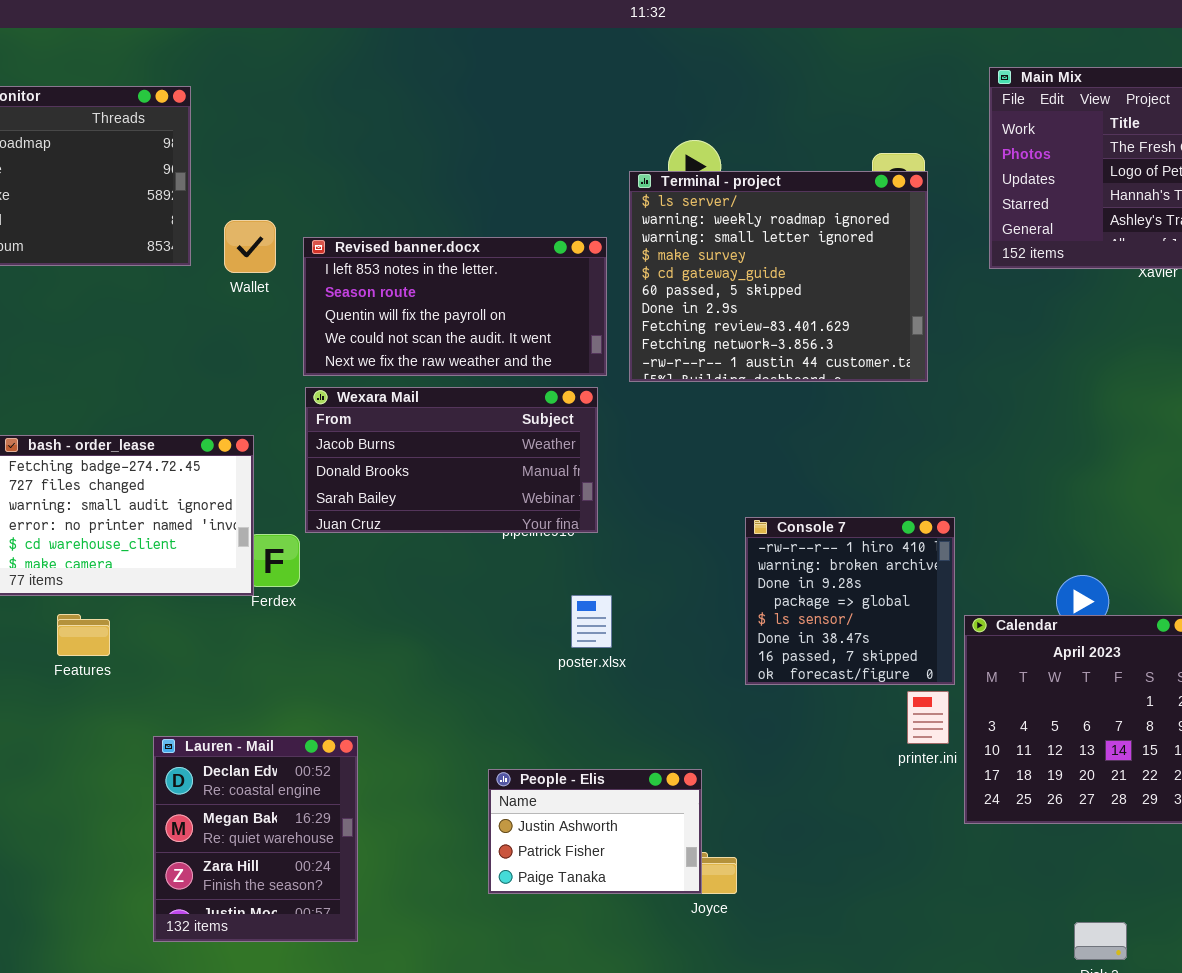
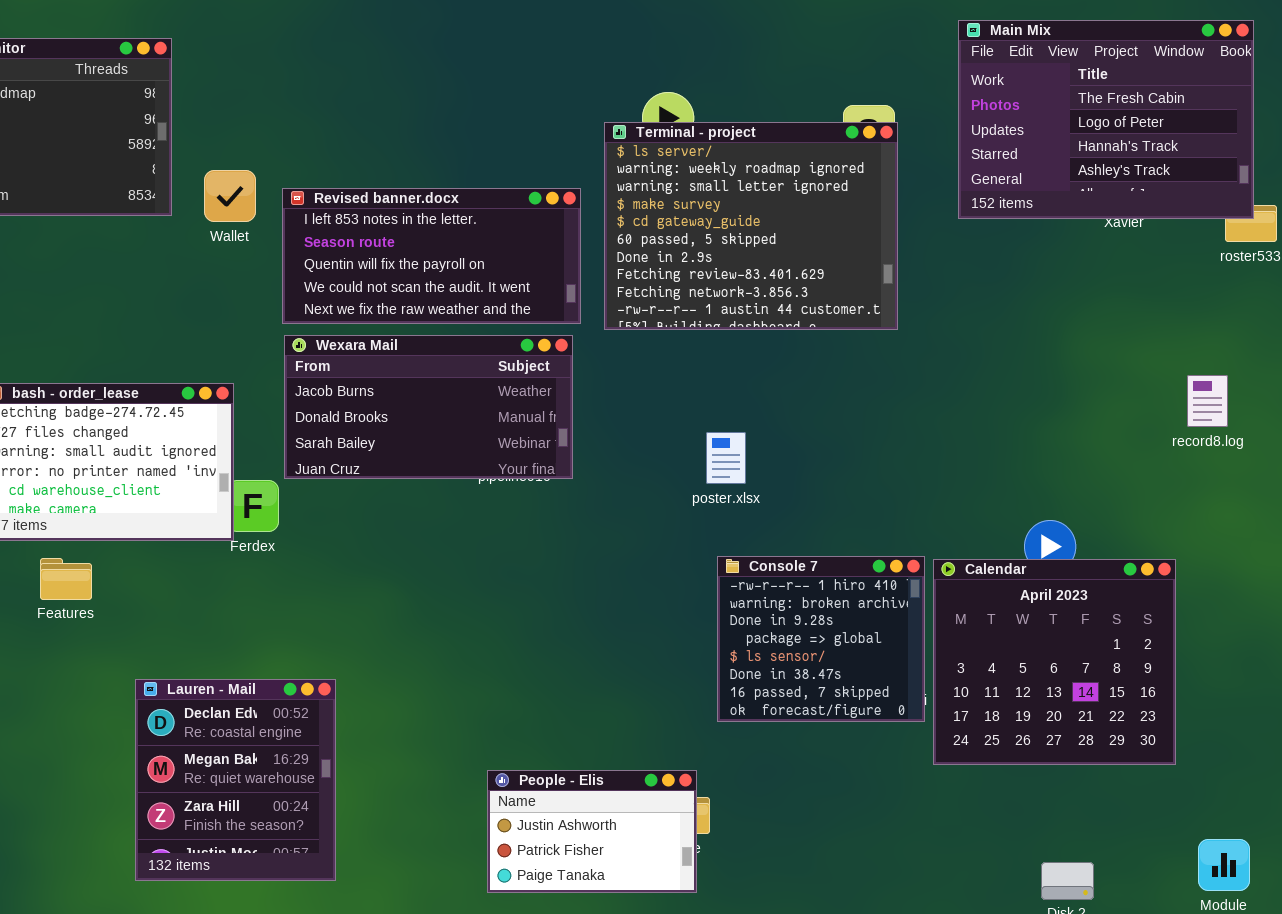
Console 7: [745,517,955,685] -> [717,556,925,722], moved
poster.xlsx: [571,595,612,648] -> [706,432,746,484], moved
People - Elis: [488,769,702,894] -> [487,770,697,893], moved

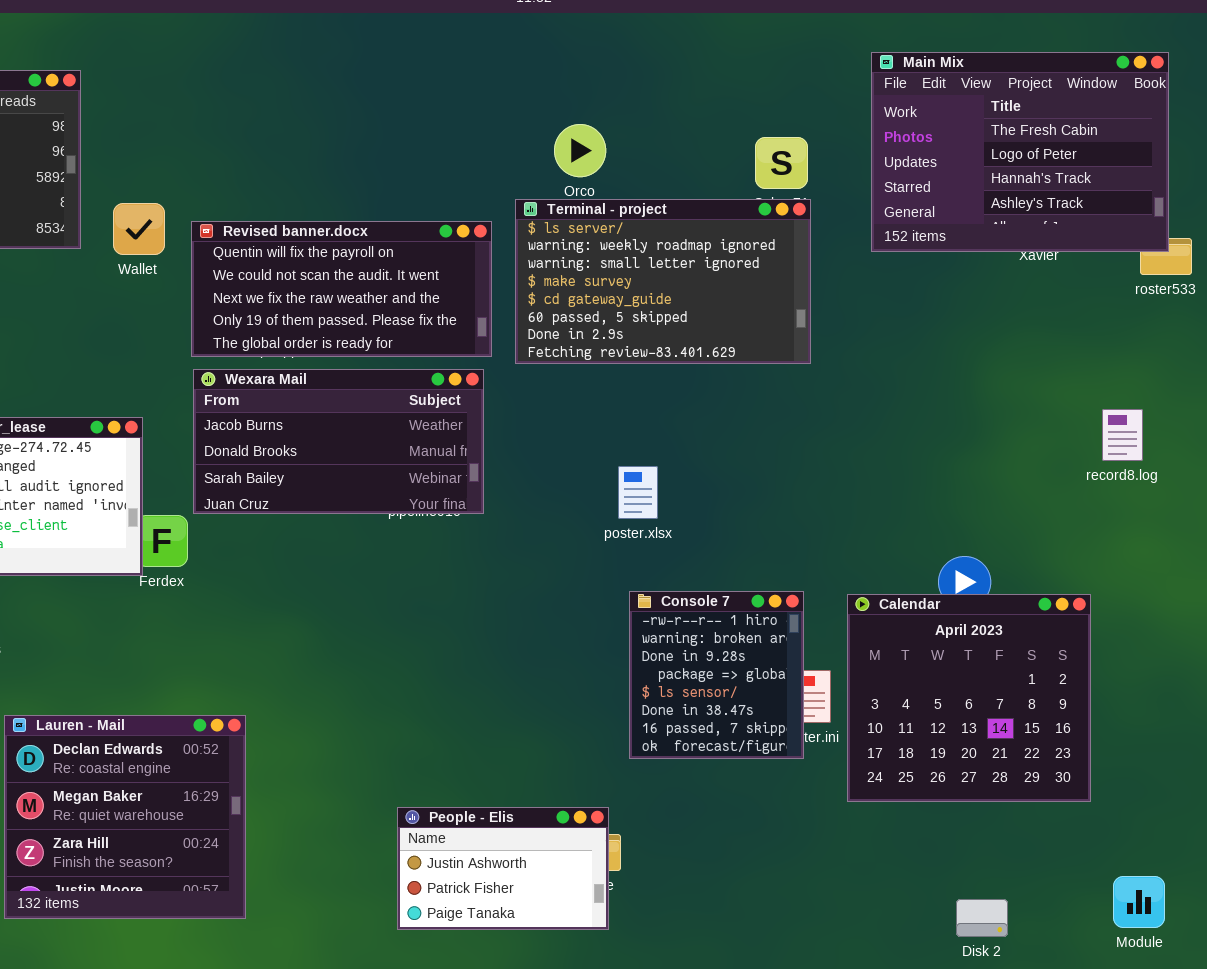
Terminal - project: [604,122,898,330] -> [515,199,811,364], resized
Revised banner.docx: [282,188,581,324] -> [191,221,492,357], scrolled down 2 rows
Console 7: [717,556,925,722] -> [629,591,804,759], resized
Lauren - Mail: [135,679,336,881] -> [4,715,246,919], resized

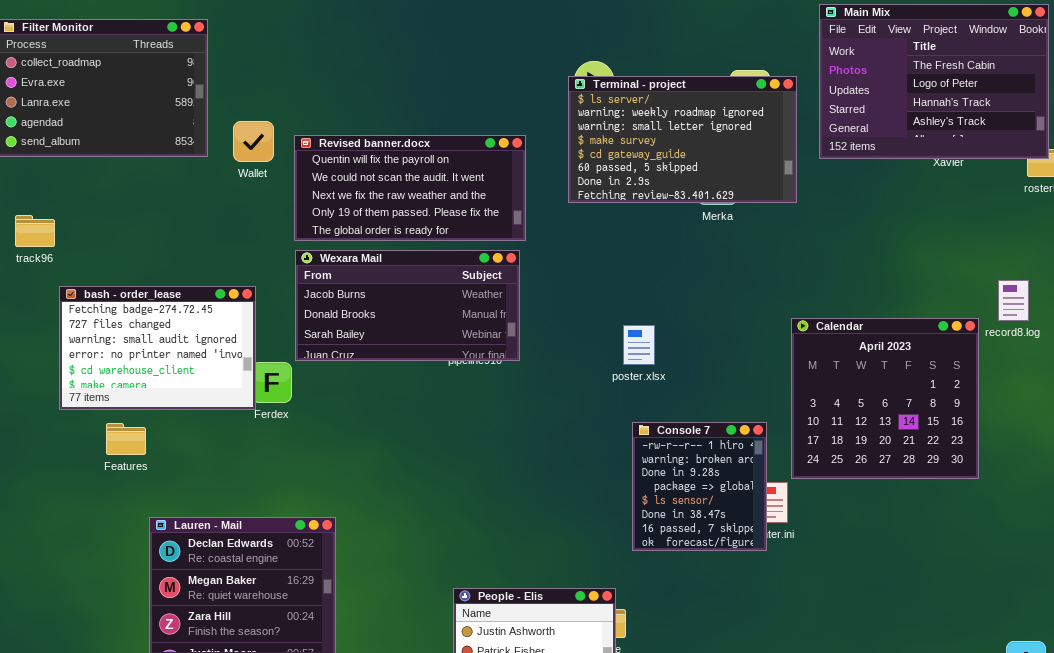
Terminal - project: [515,199,811,364] -> [568,76,797,203], moved
Calendar: [847,594,1091,802] -> [791,318,979,479], moved

